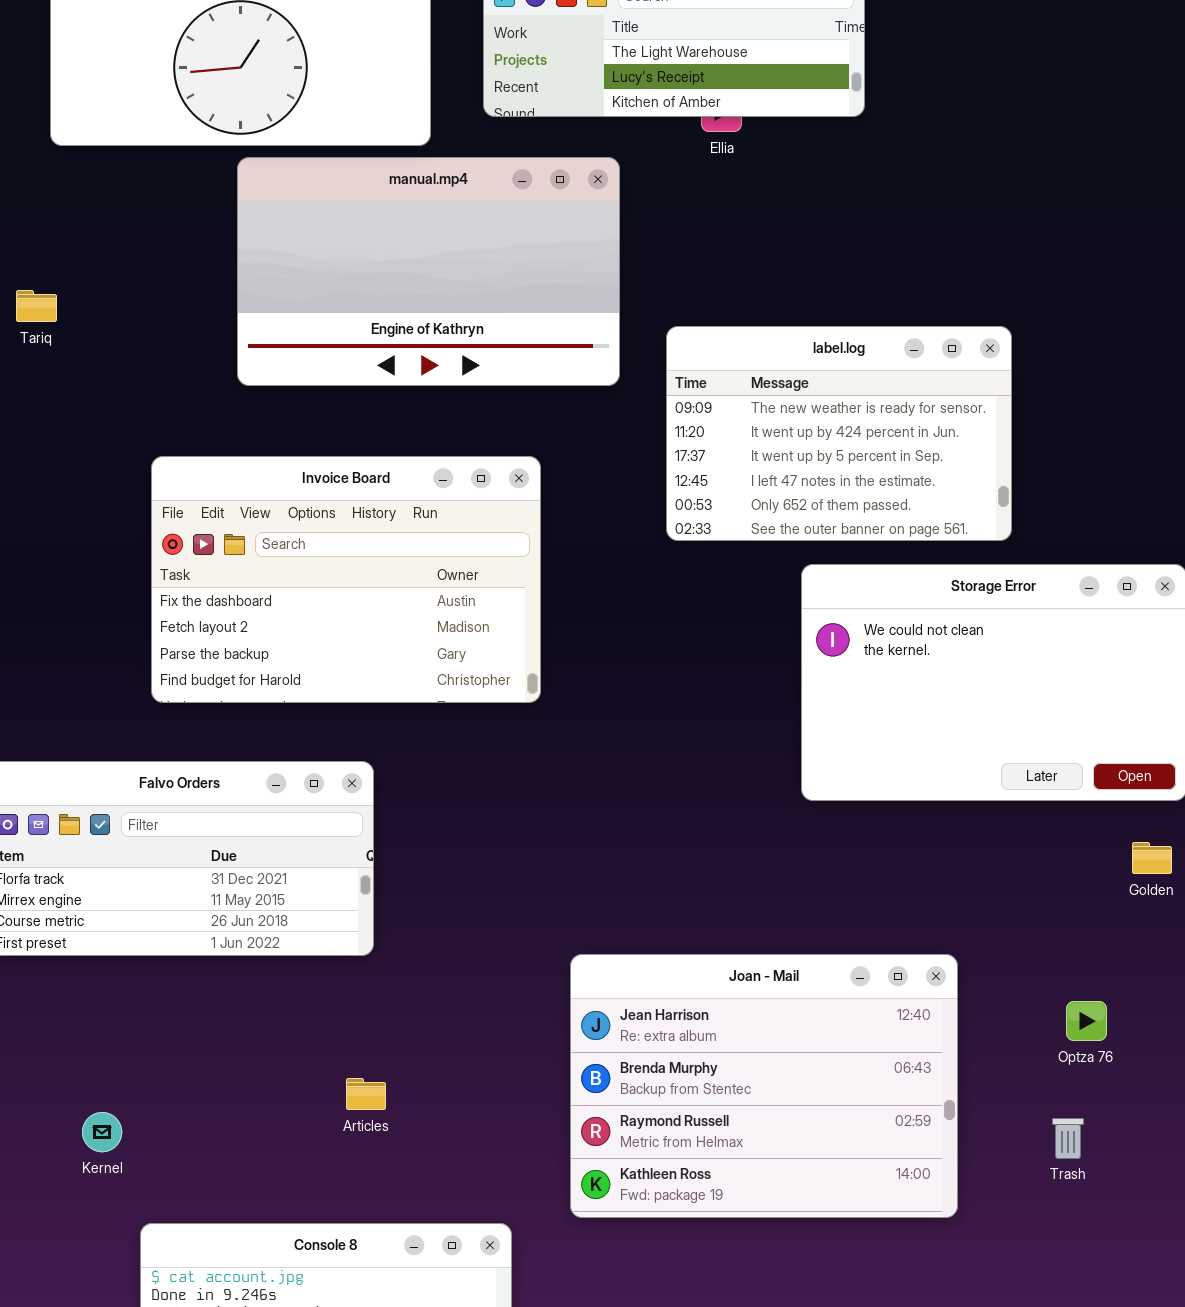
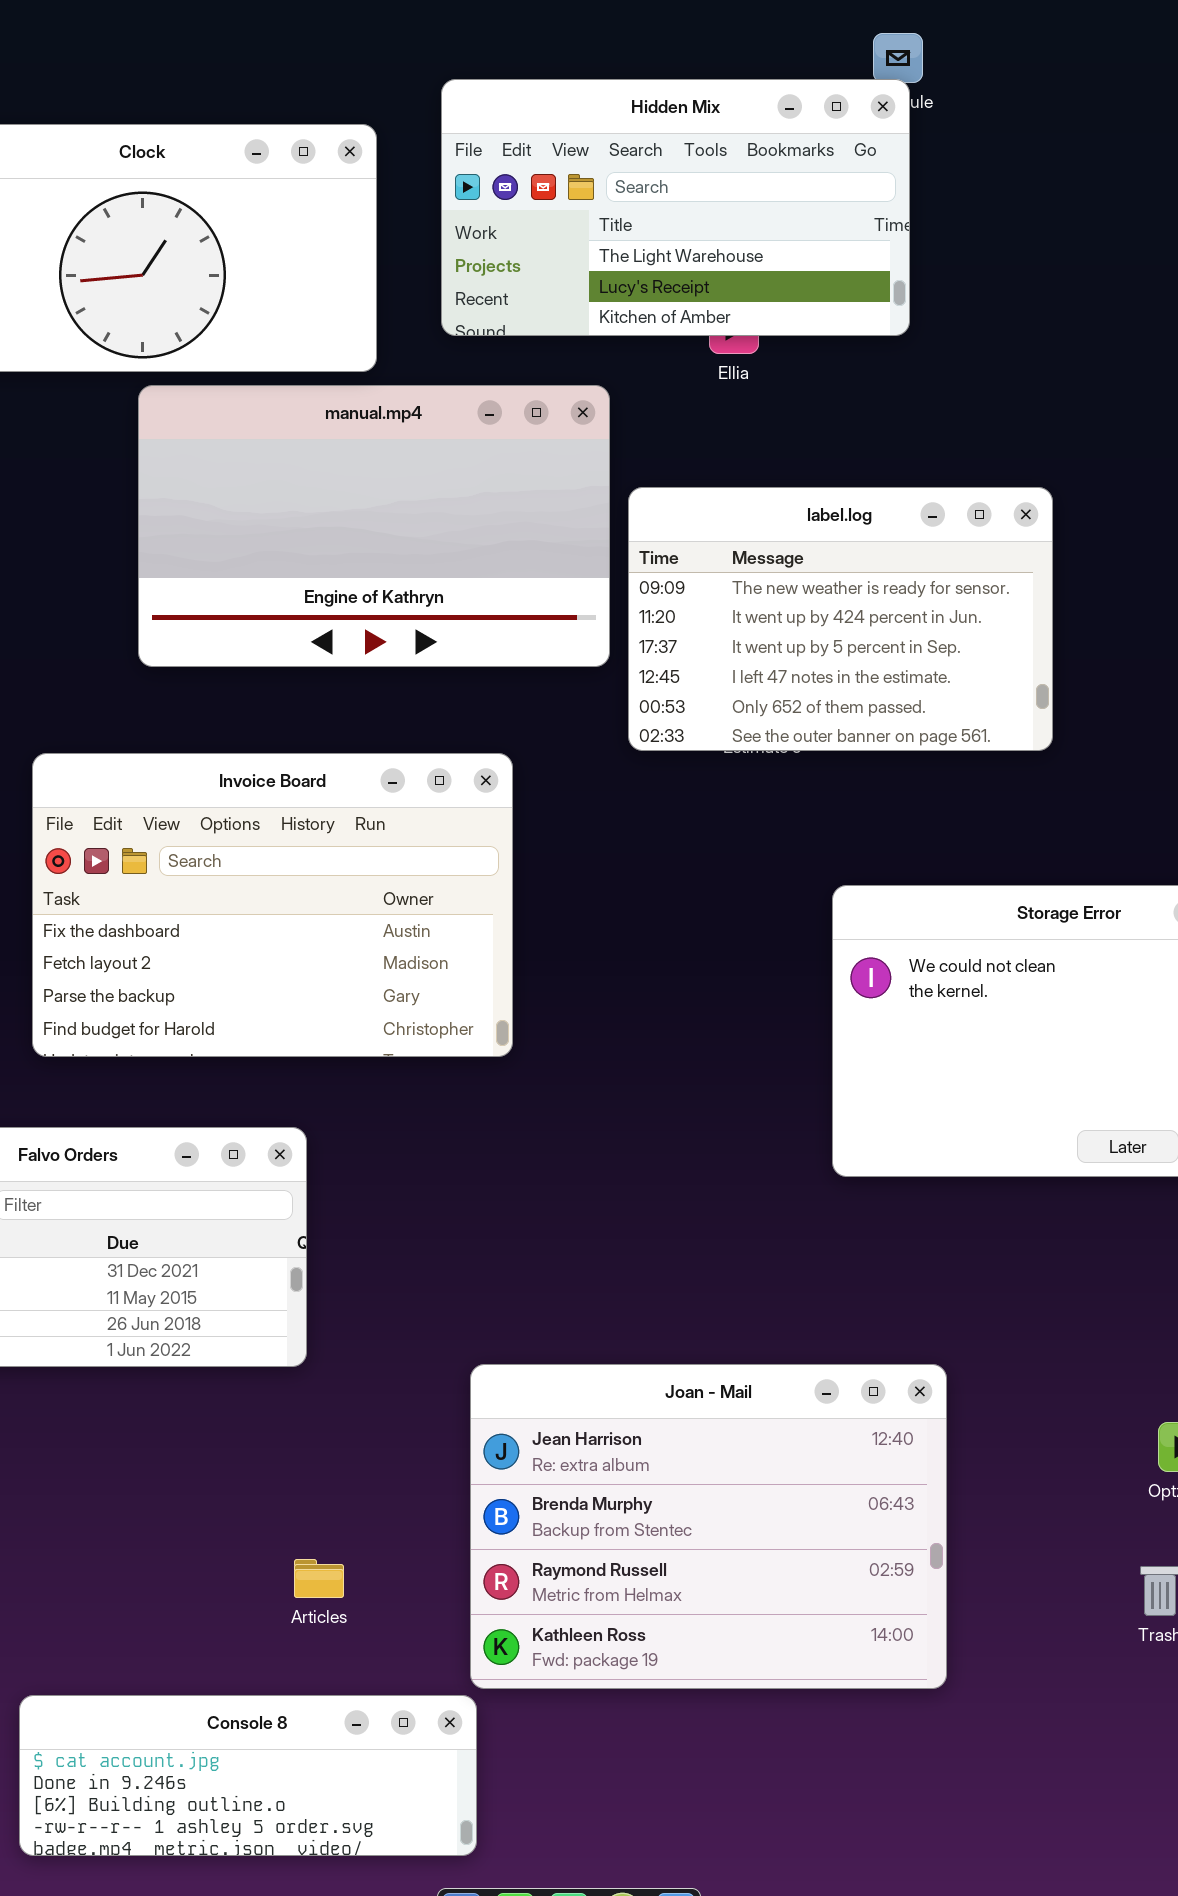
label.log: [666,326,1012,541] -> [628,487,1053,751], moved
Joan - Mail: [570,954,958,1218] -> [470,1364,947,1689], moved
Articles: [346,1078,386,1110] -> [294,1559,344,1598], moved

